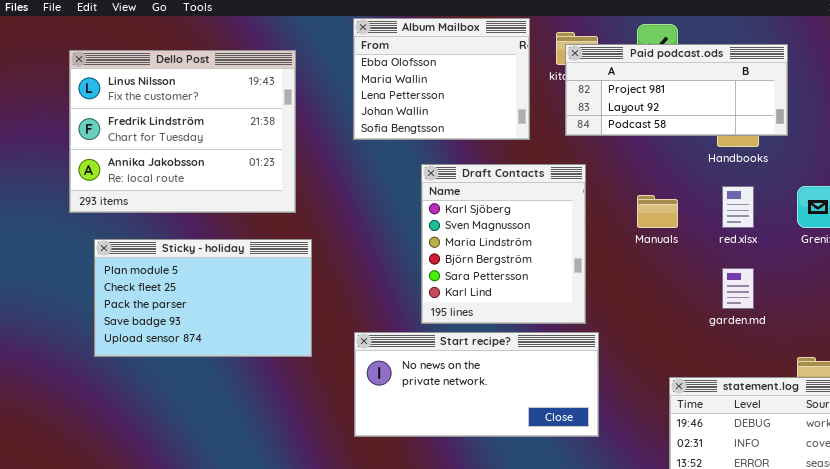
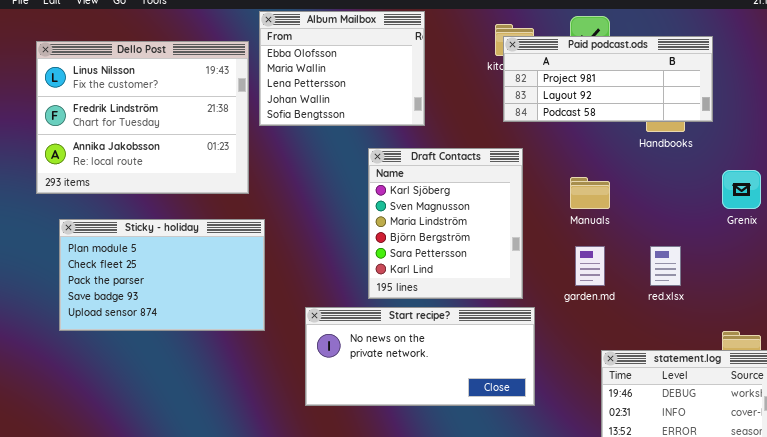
Album Mailbox: [353,18,530,140] -> [259,11,425,126], moved
red.xlsx: [722,186,754,228] -> [650,246,681,286], moved
garden.md: [722,268,754,309] -> [575,246,605,286], moved

